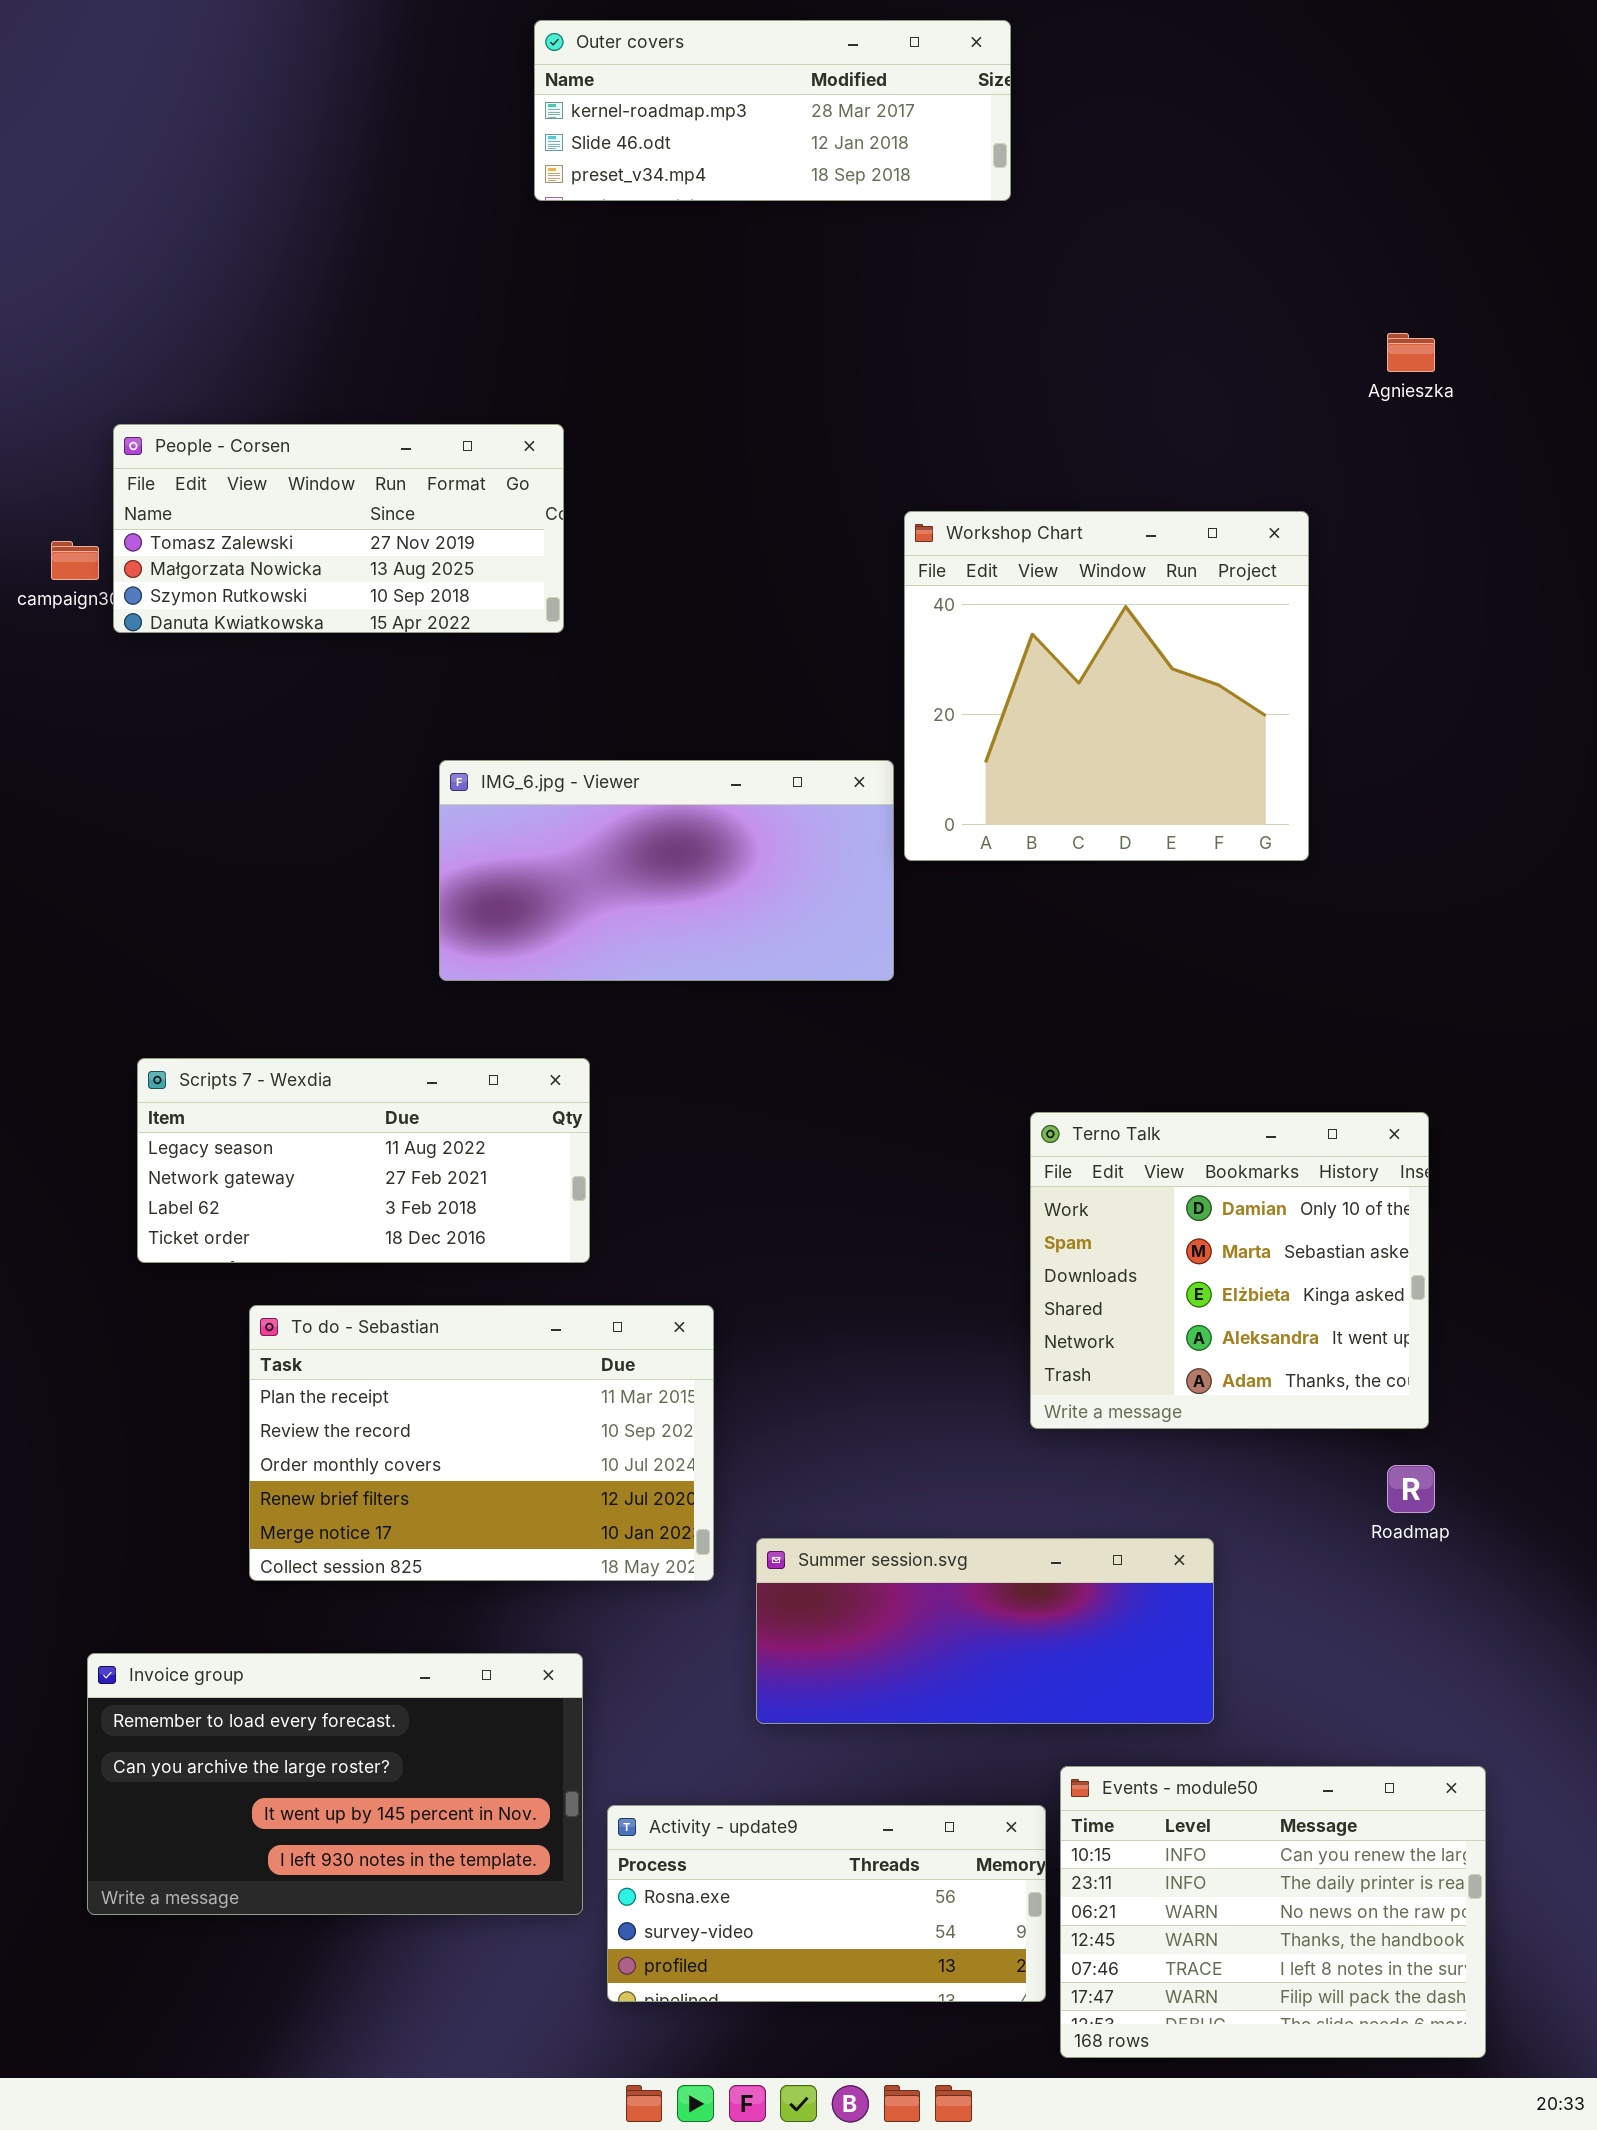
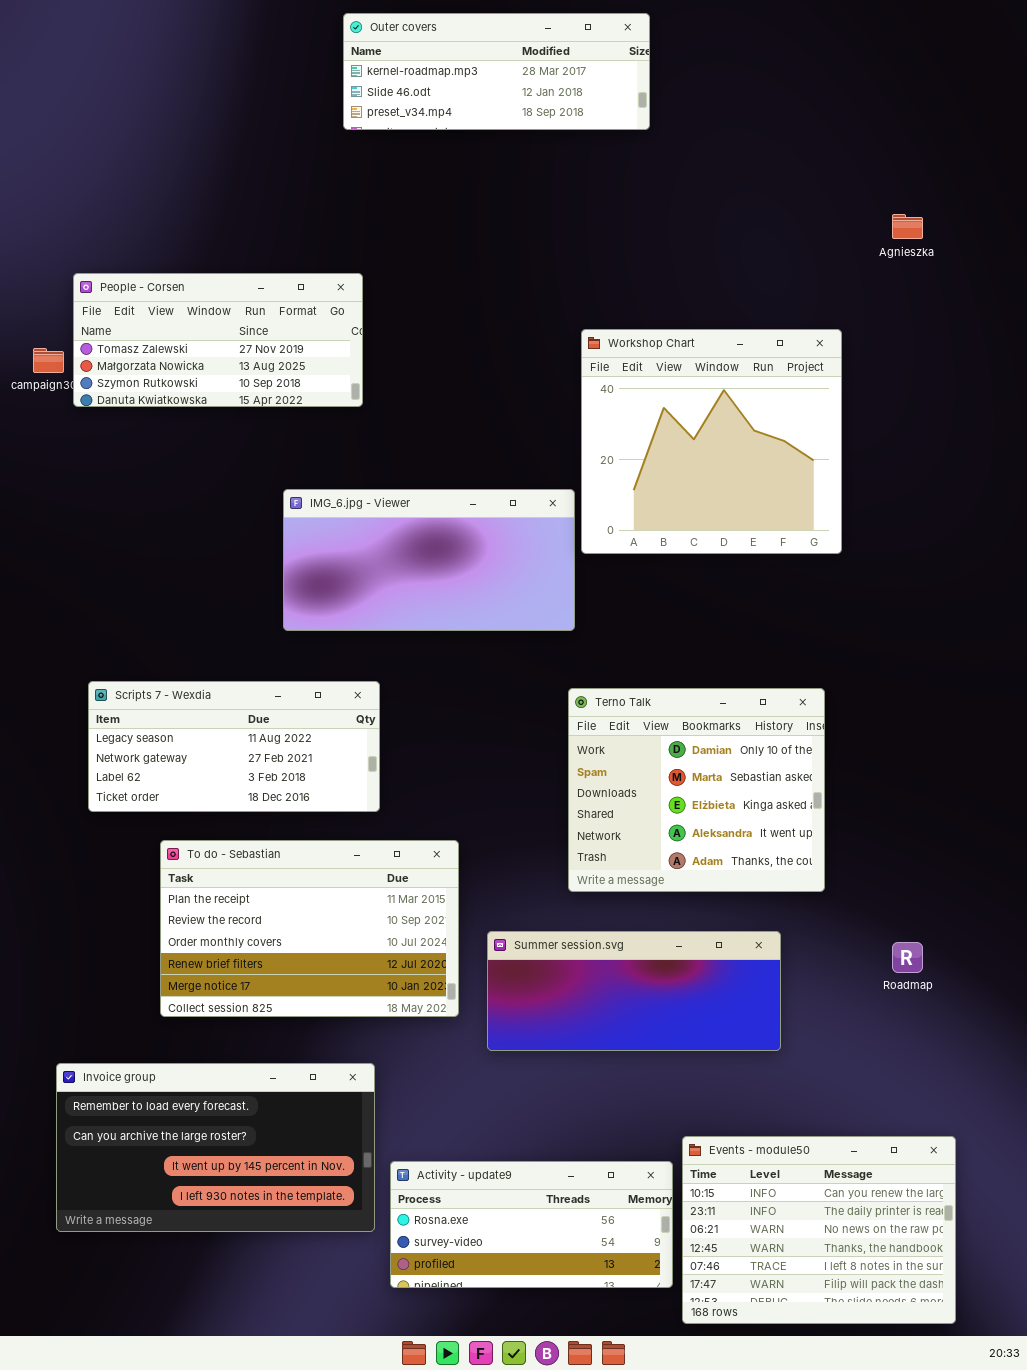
Terno Talk: [1030,1112,1429,1429] -> [568,688,825,892], moved
Summer session.svg: [756,1538,1214,1724] -> [487,931,781,1051], moved

